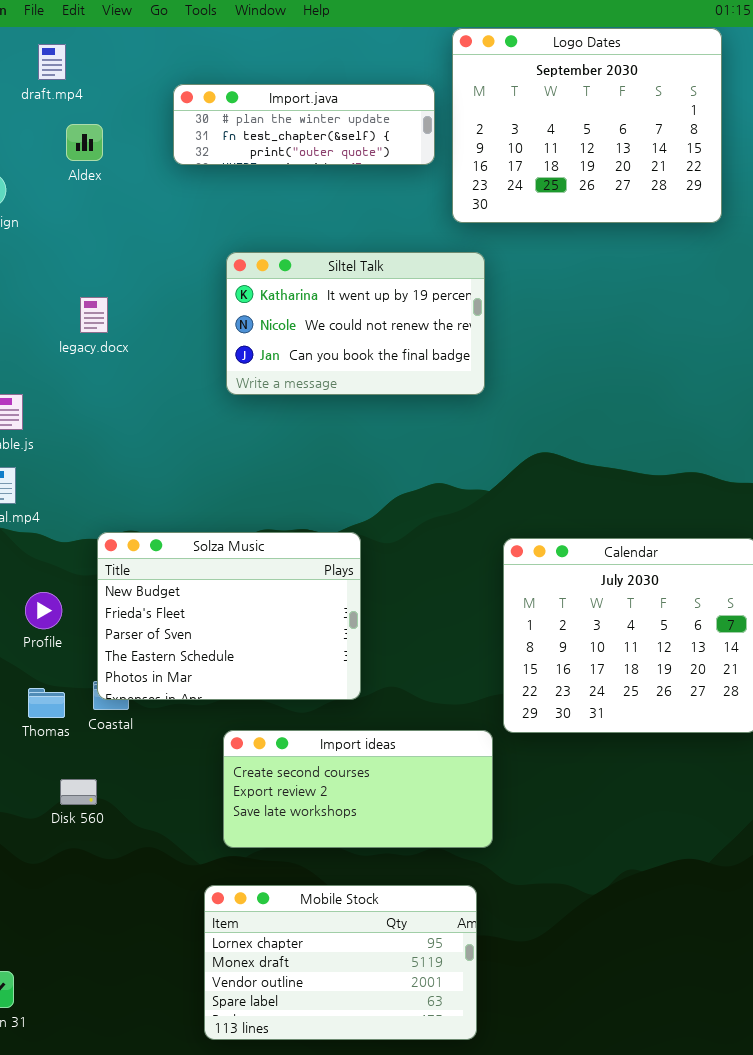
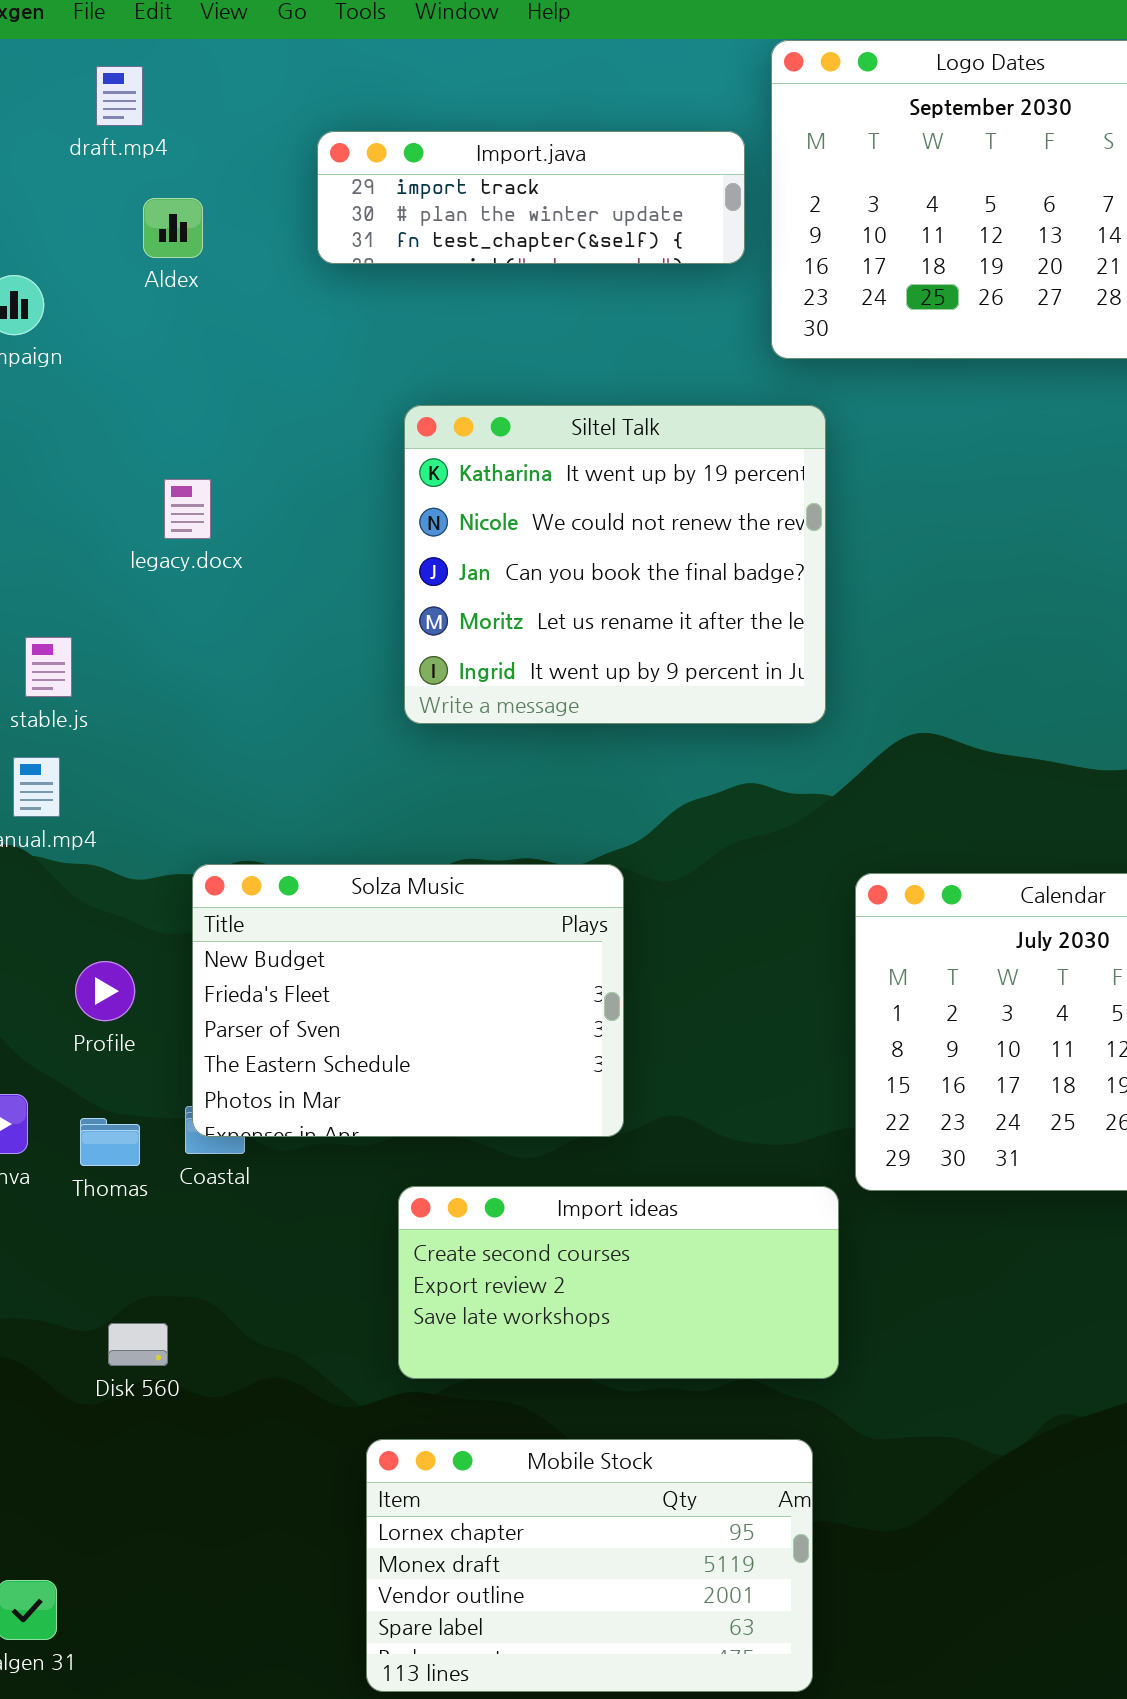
Import.java: [173,84,435,165] -> [317,131,745,264], scrolled up 1 row
Siltel Talk: [226,252,485,395] -> [404,405,826,724], resized
Disk 560: [60,779,97,805] -> [108,1323,168,1366], moved

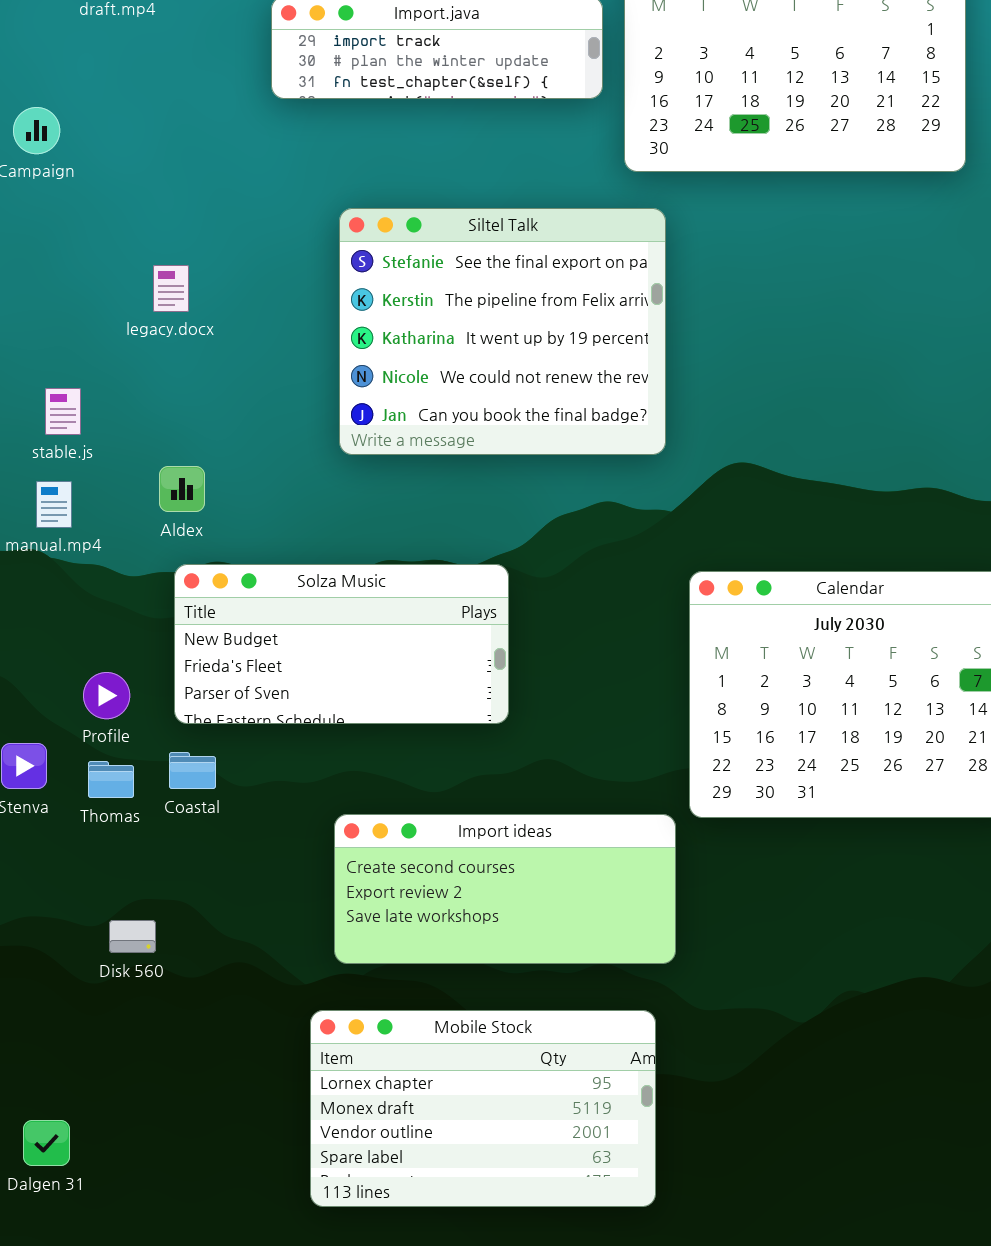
Aldex: [143,198,203,258] -> [159,466,205,512], moved
Siltel Talk: [404,405,826,724] -> [339,208,666,455], scrolled up 2 rows
Solza Music: [192,864,624,1137] -> [174,564,509,724], resized
Profile: [75,961,135,1021] -> [83,672,130,719], moved

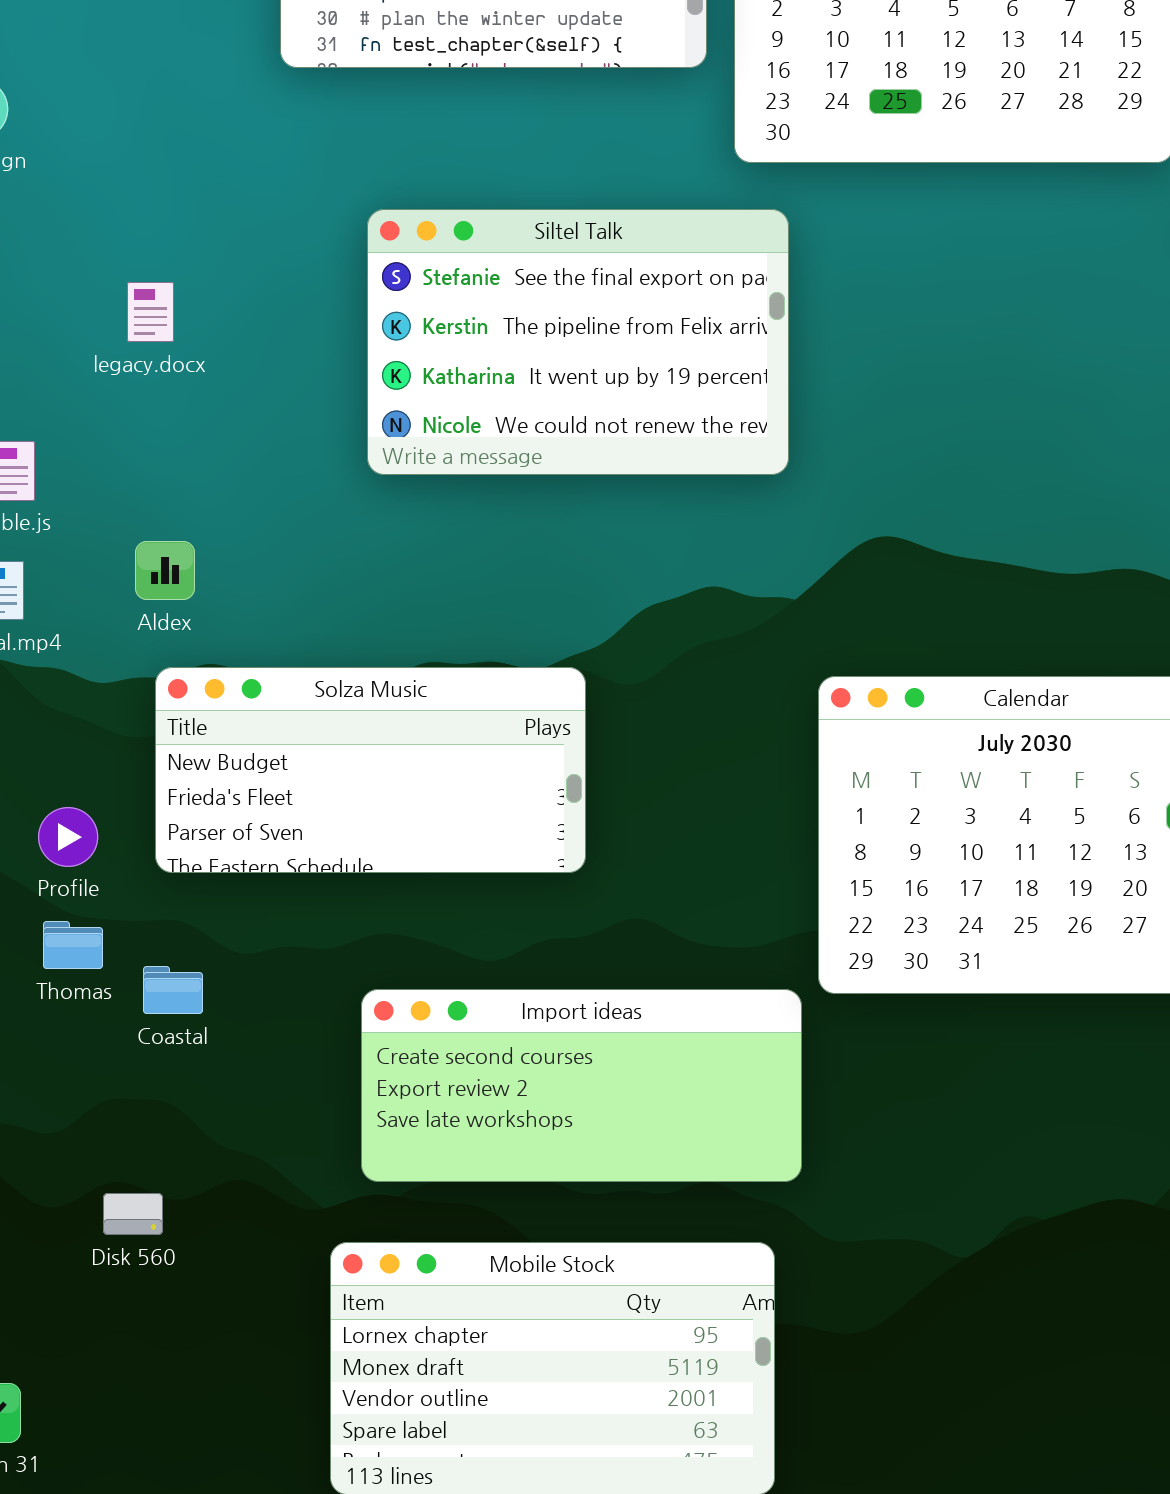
Siltel Talk: [339,208,666,455] -> [367,209,789,475], resized
Coastal: [169,752,216,789] -> [143,966,203,1014], moved
Disk 560: [109,920,156,953] -> [103,1193,163,1235], moved

